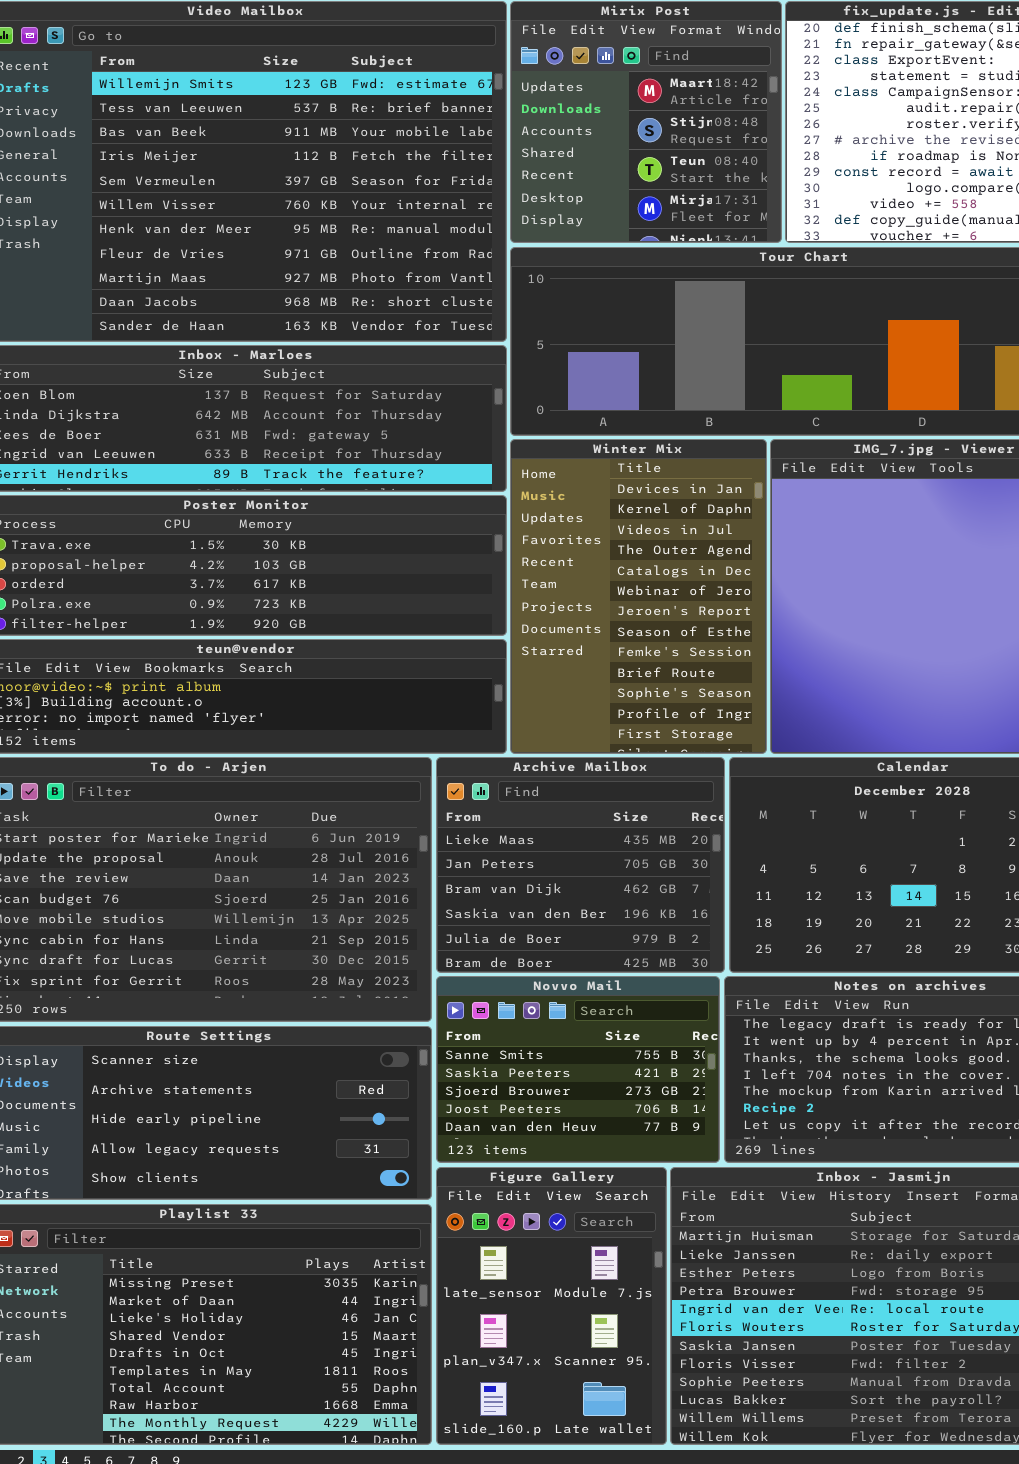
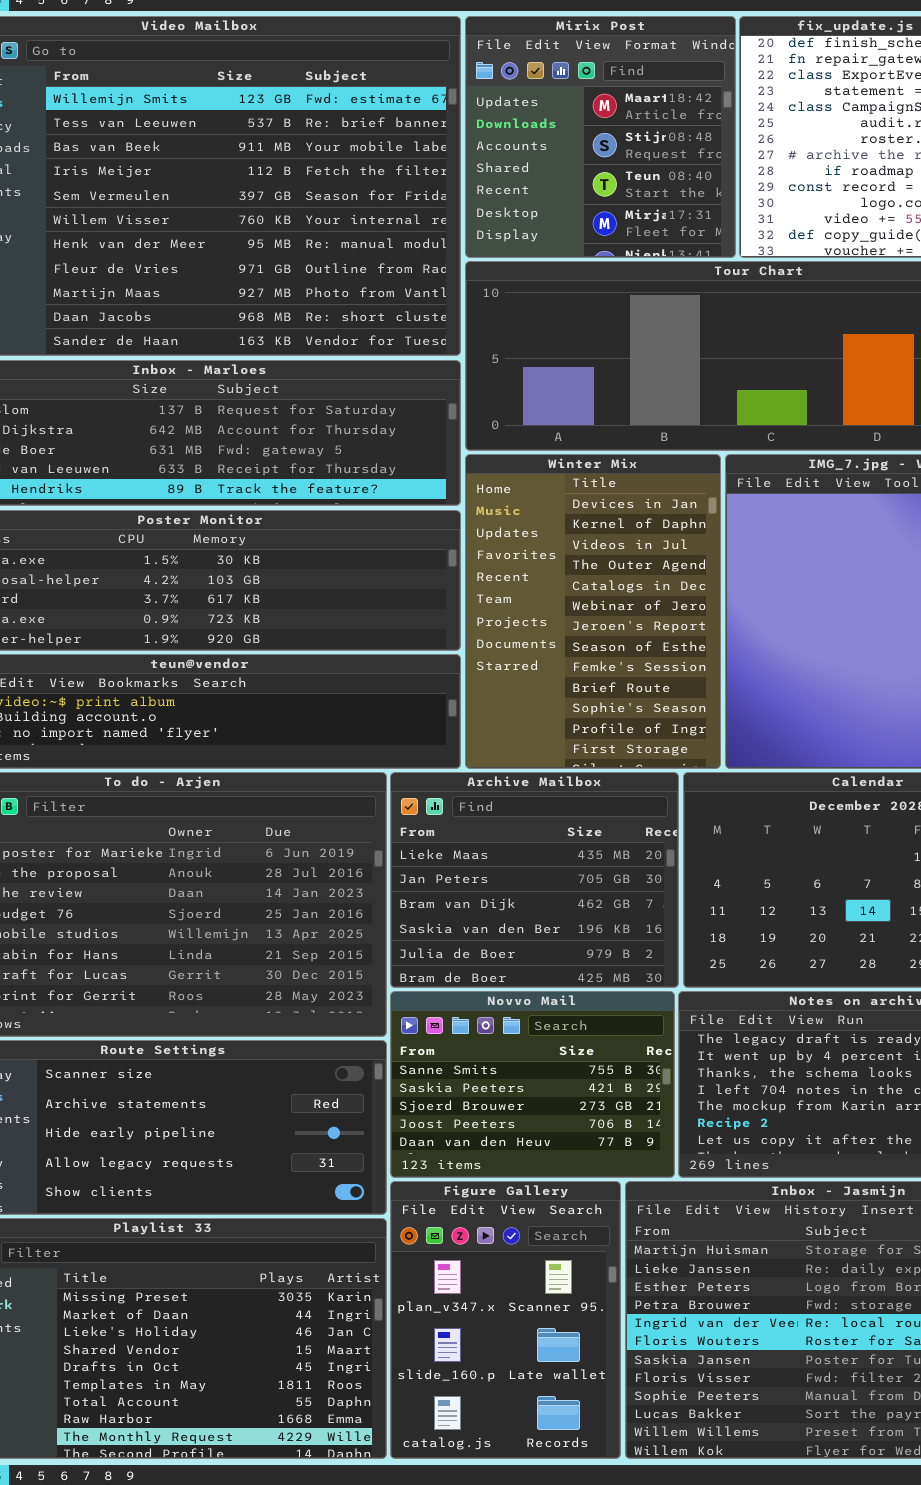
Figure Gallery: [436,1167,667,1445] -> [390,1181,621,1459], scrolled down 1 row

